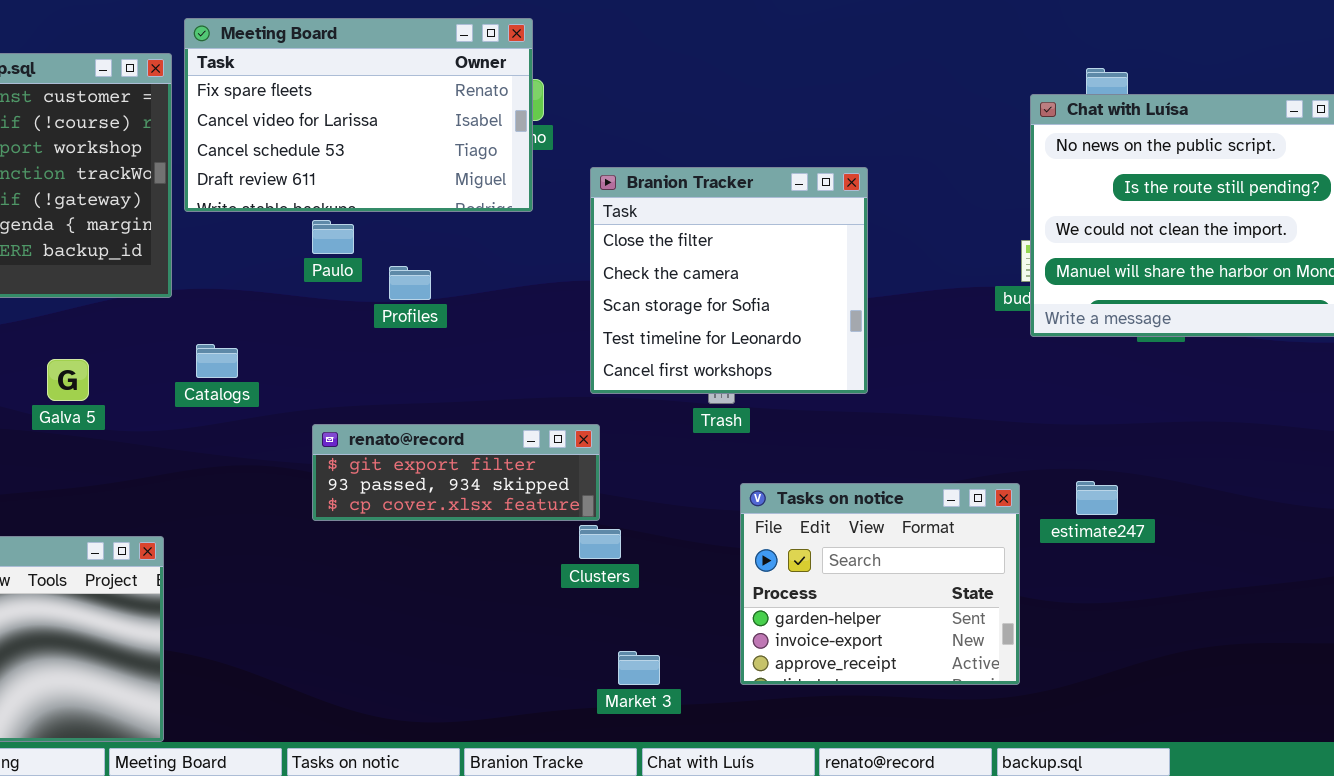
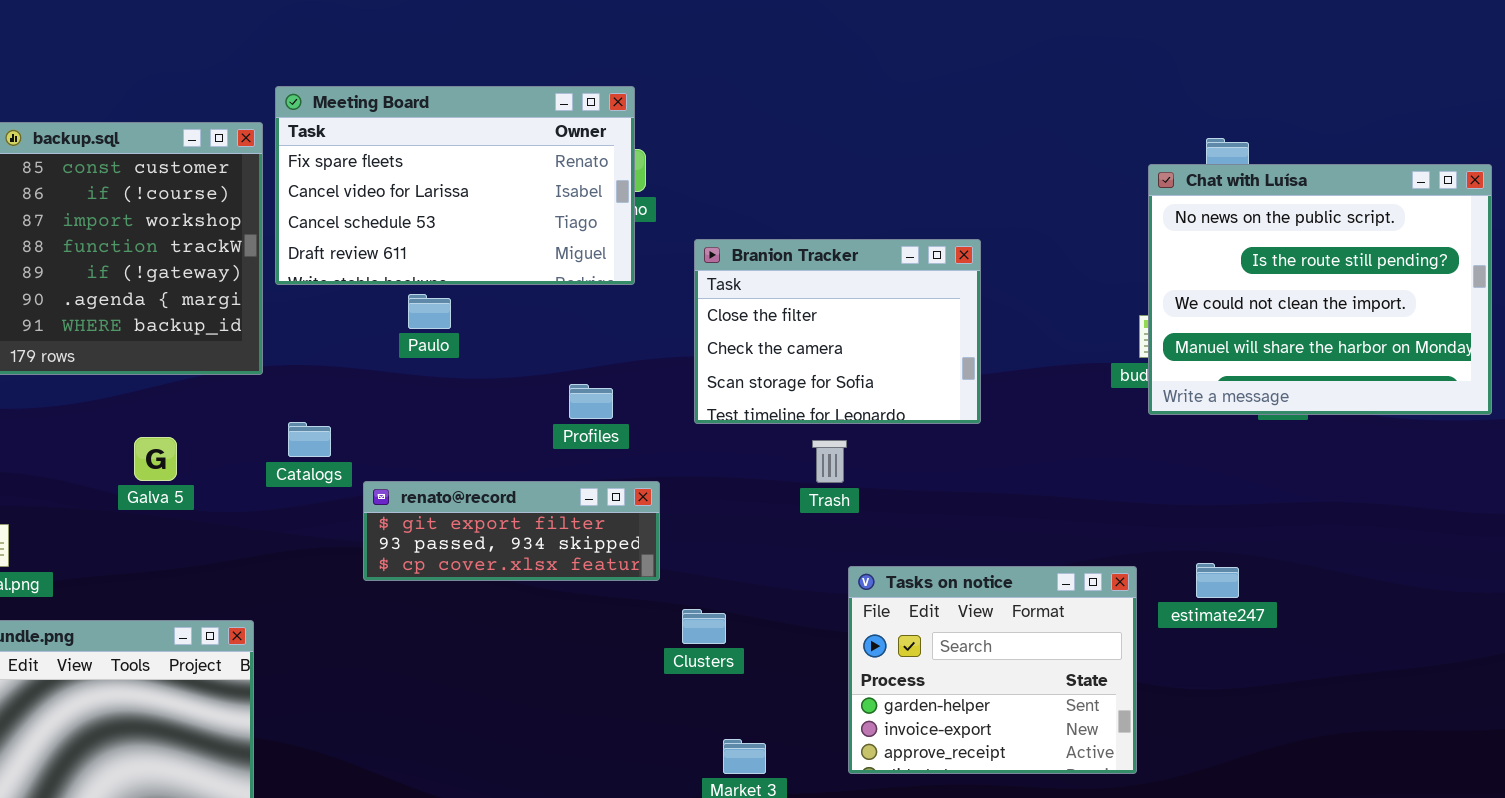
Branion Tracker: [590,167,868,394] -> [694,239,981,424], resized
Profiles: [389,266,431,300] -> [569,384,613,419], moved
renato@record: [312,424,600,521] -> [363,481,660,581], moved

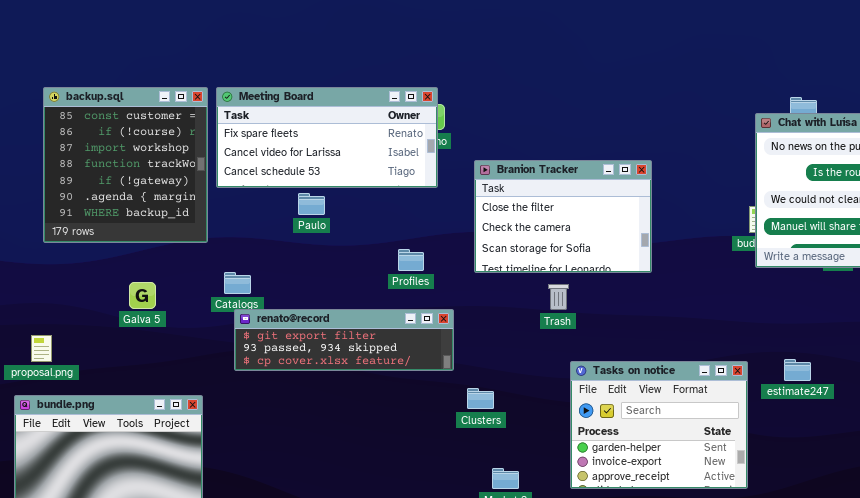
Meeting Board: [275,86,635,285] -> [216,87,438,188], resized
renato@record: [363,481,660,581] -> [234,309,454,371], resized

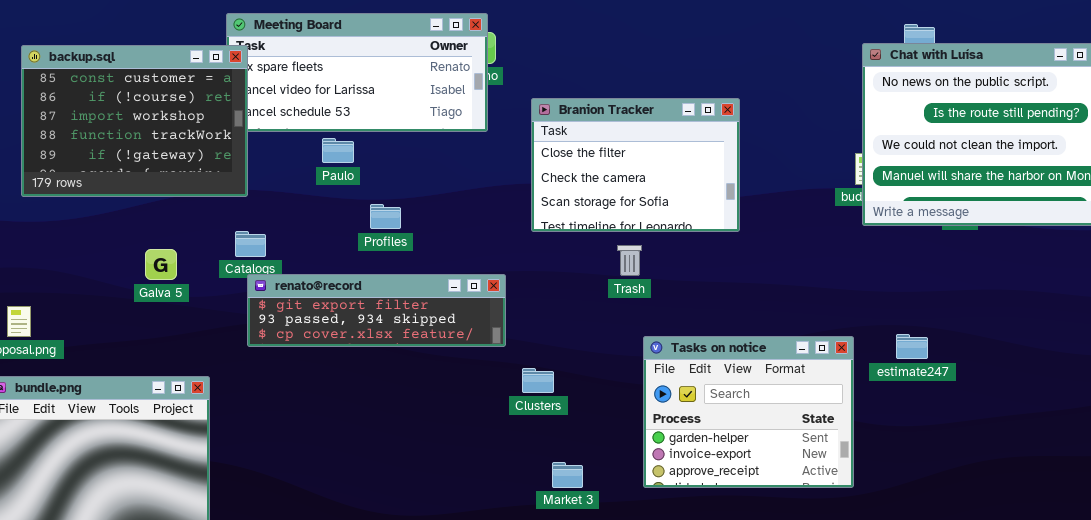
backup.sql: [43,87,208,243] -> [21,45,248,197], resized
Profiles: [398,249,424,271] -> [370,204,401,229], moved
Galva 5: [129,282,156,309] -> [145,249,177,280], moved

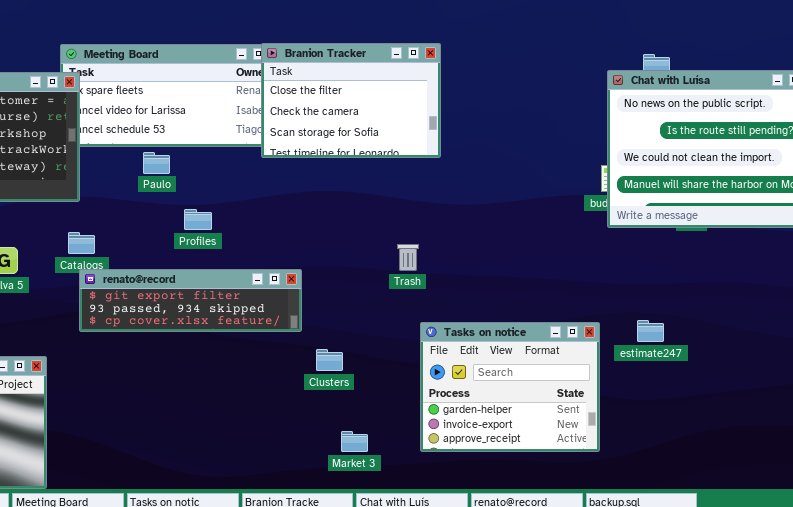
Branion Tracker: [531,98,740,232] -> [261,43,441,158], moved

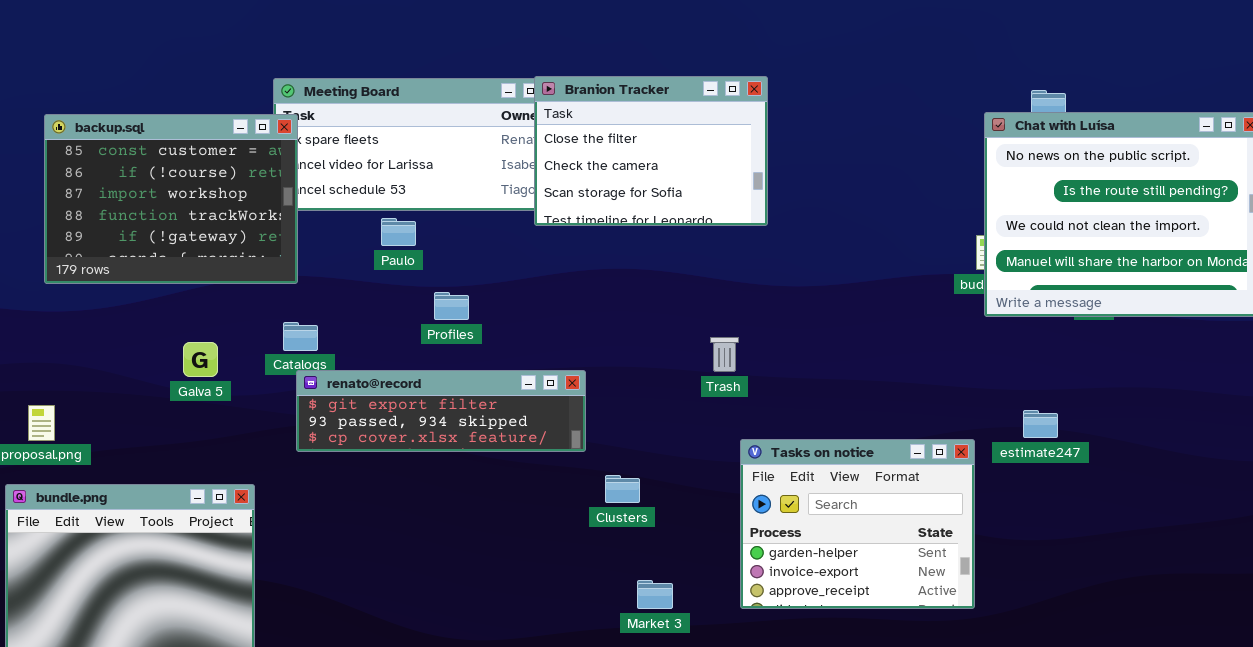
estimate247: [637,320,664,342] -> [1023,410,1058,438], moved

